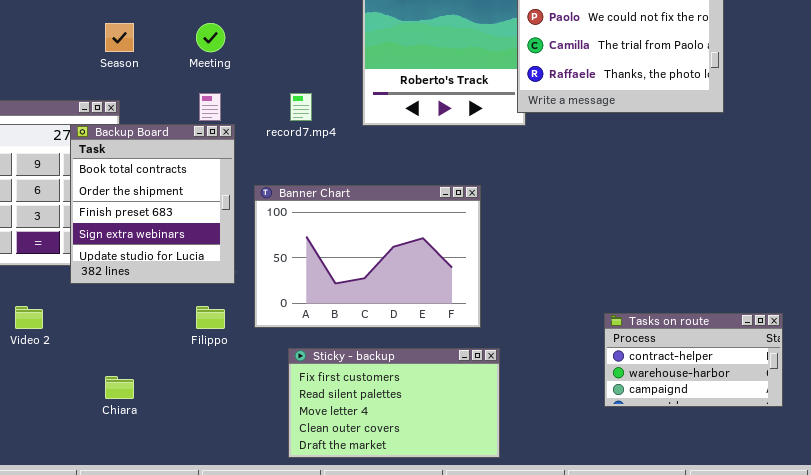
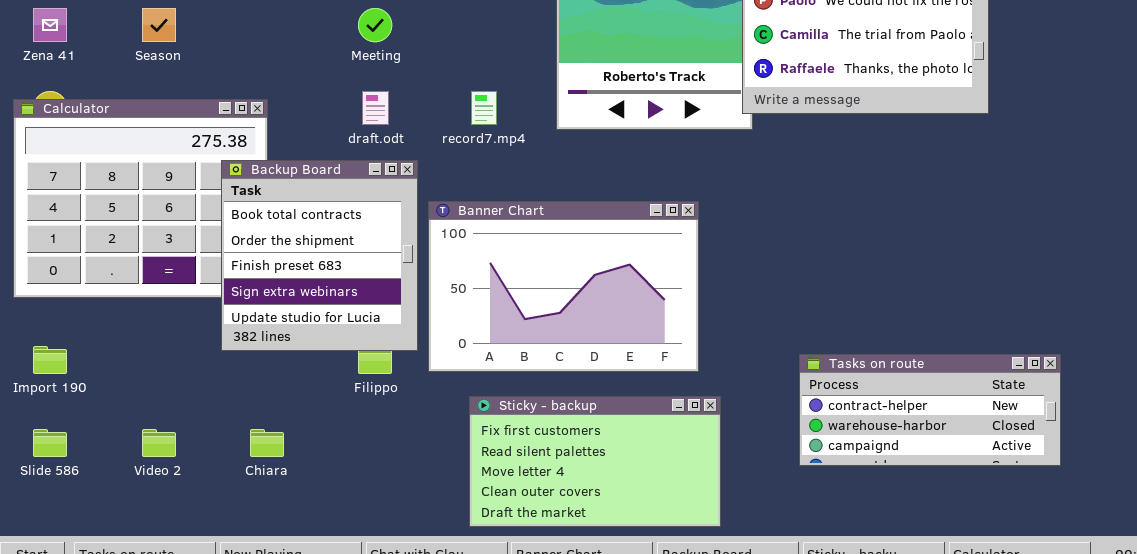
Season: [105,23,134,52] -> [142,8,176,42], moved
Backup Board: [70,124,235,284] -> [221,160,418,351], moved
Video 2: [15,306,43,329] -> [142,429,176,457], moved
Tasks on route: [604,313,783,407] -> [799,354,1061,466], resized

